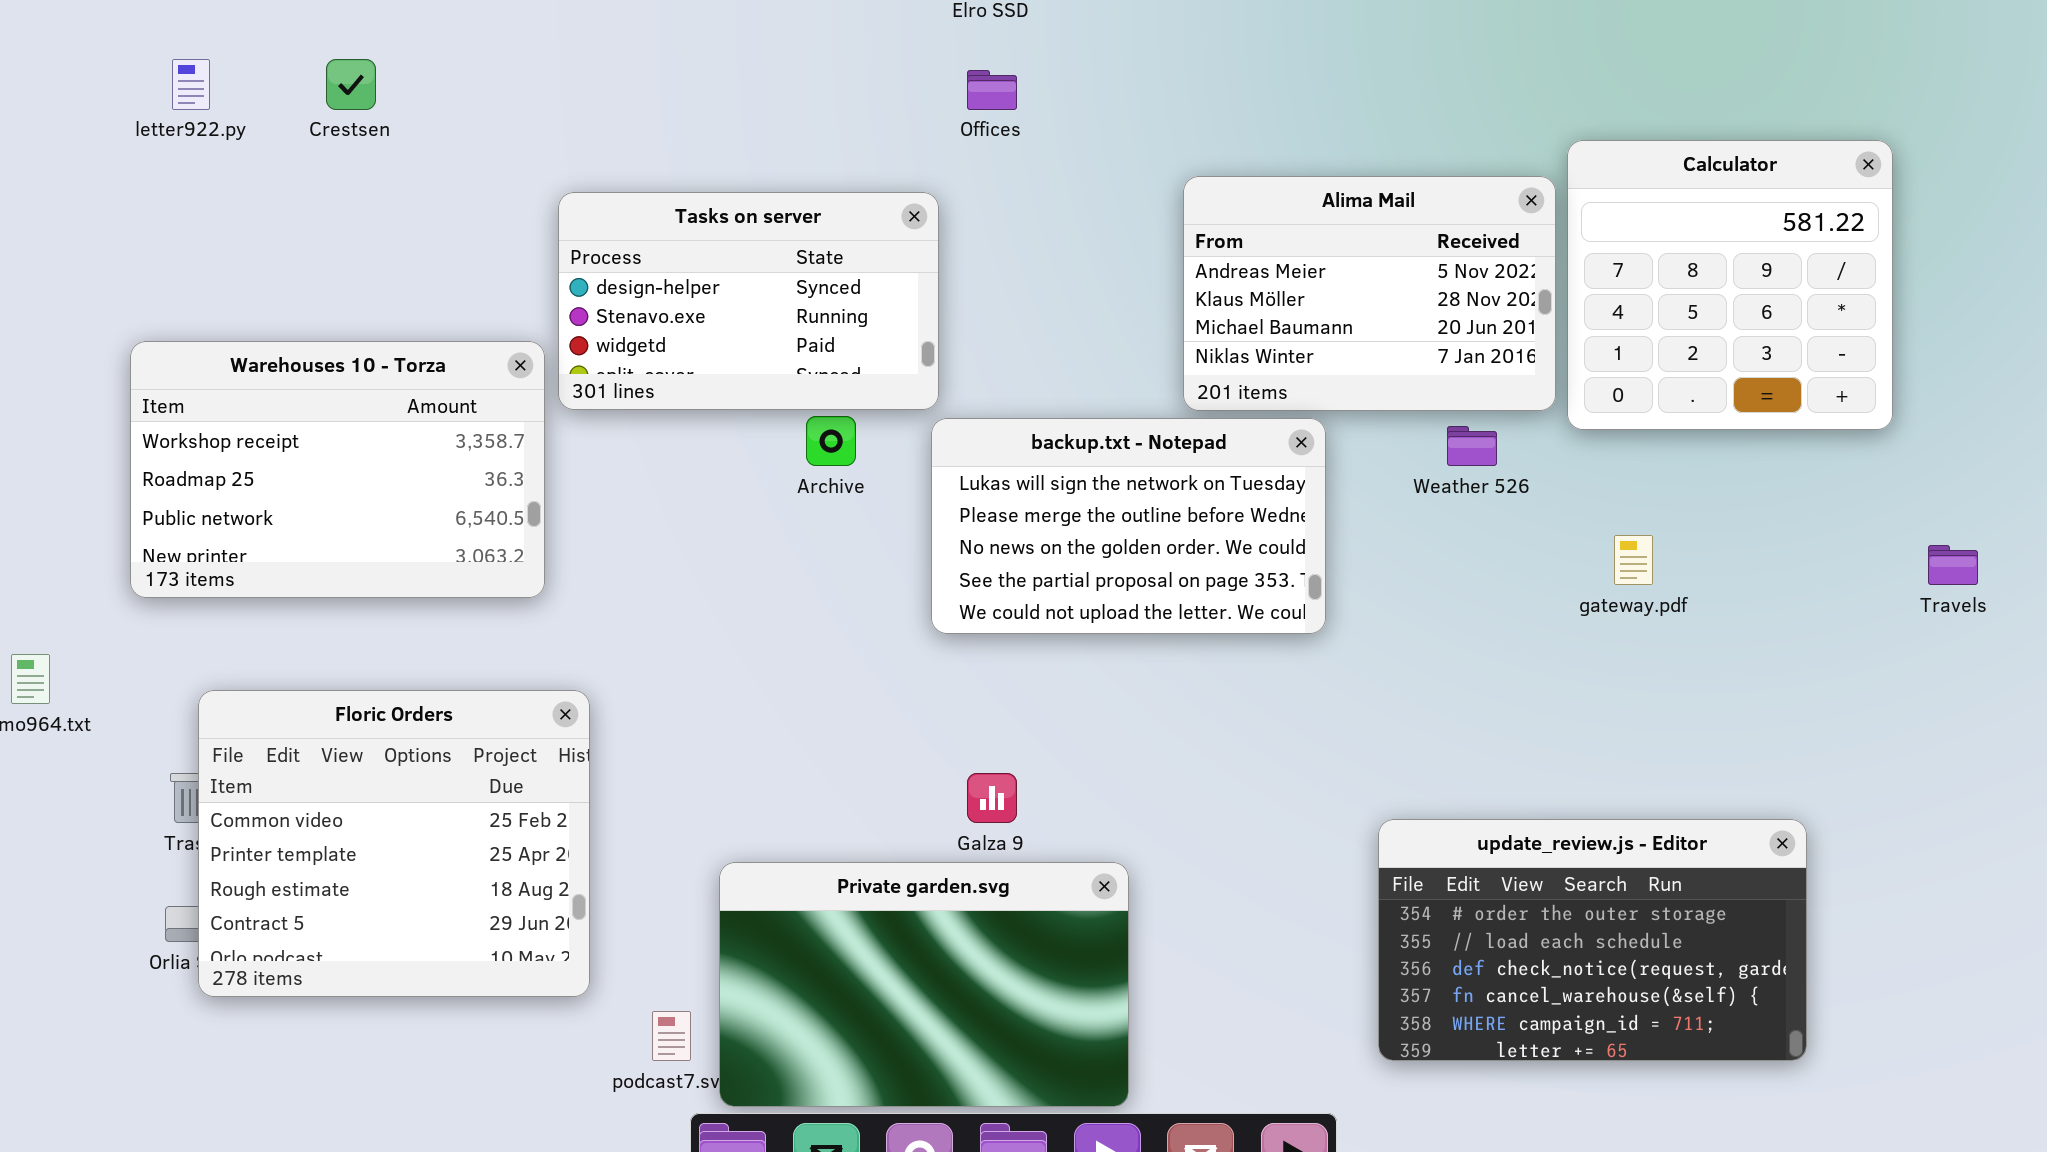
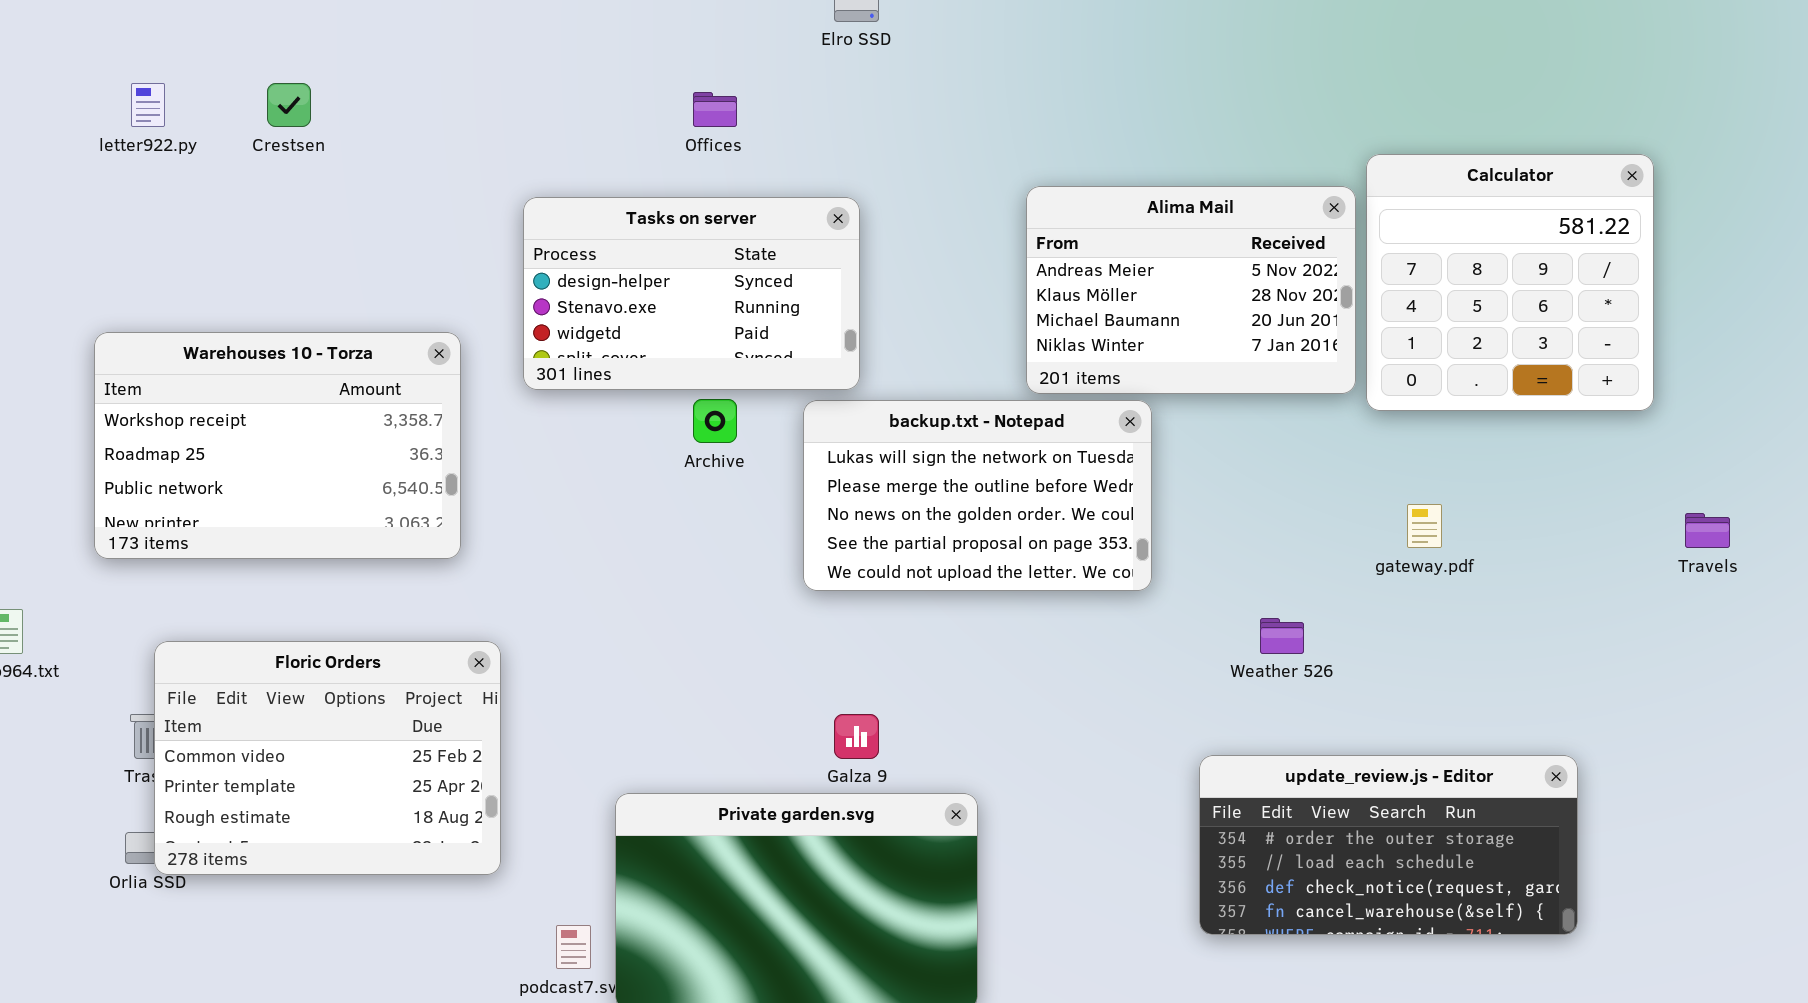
Offices: [967,70,1017,110] -> [693,92,737,127], moved
Tasks on server: [558,192,939,410] -> [523,197,860,390], moved
Weather 526: [1447,426,1497,466] -> [1260,618,1304,654], moved
Floric Orders: [198,690,590,997] -> [154,641,501,875], resized
update_review.js - Editor: [1378,819,1807,1061] -> [1199,755,1578,935], resized

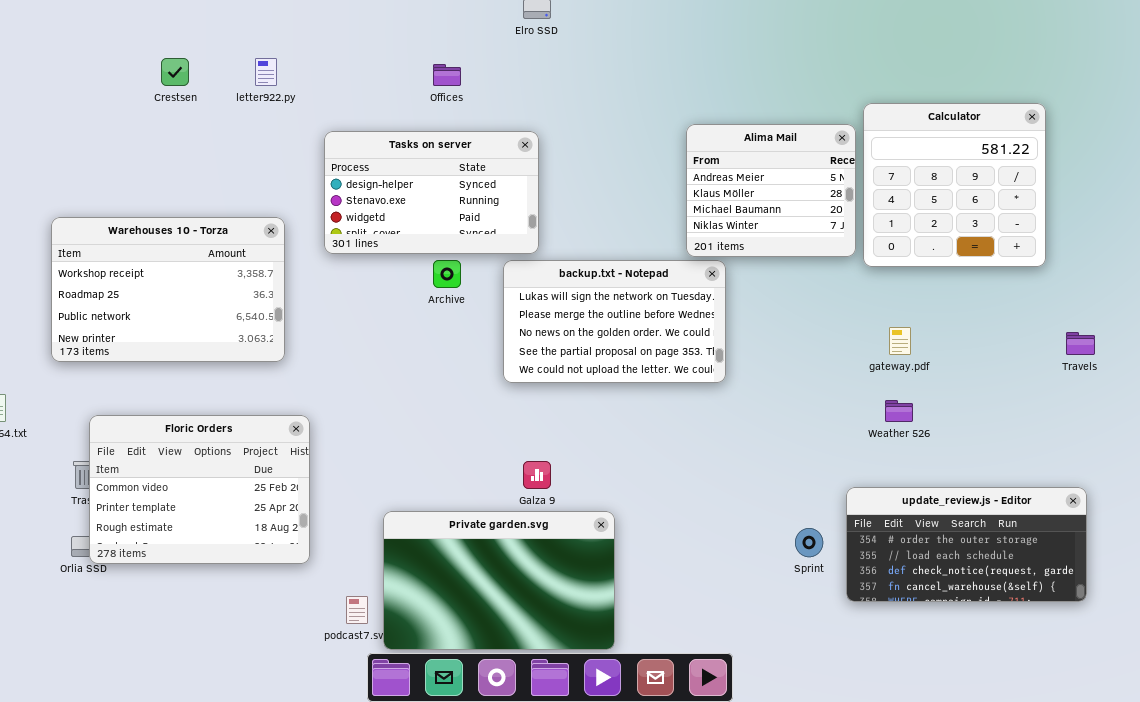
letter922.py: [131,83,165,127] -> [255,58,277,86], moved
Alima Mail: [1026,186,1356,394] -> [686,124,856,257], resized
Weather 526: [1260,618,1304,654] -> [885,400,913,422], moved
update_review.js - Editor: [1199,755,1578,935] -> [846,487,1087,602], moved

